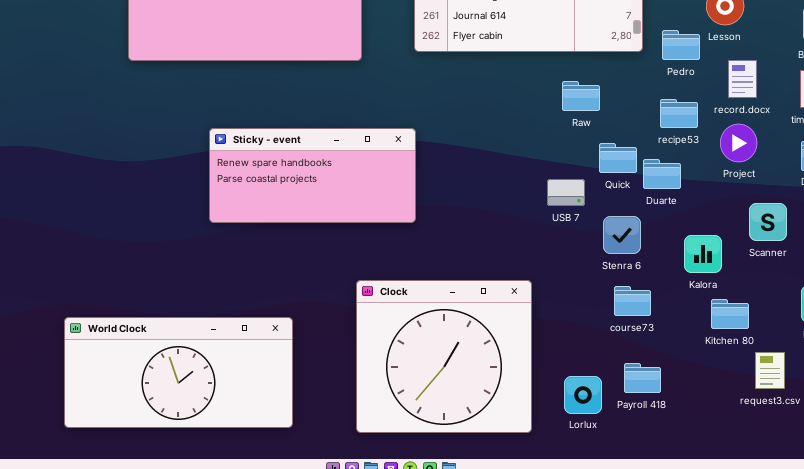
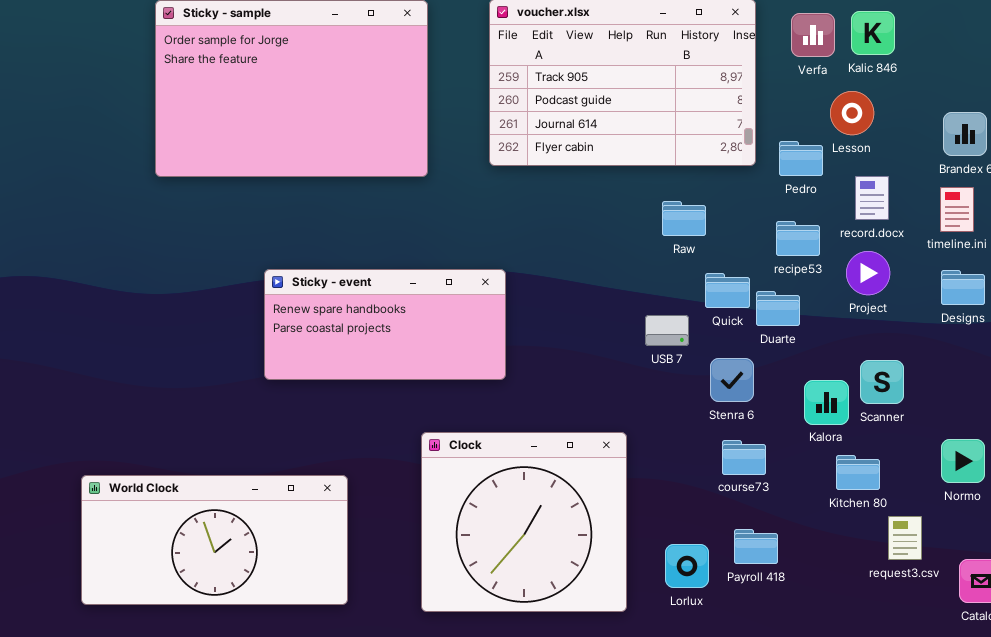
Sticky - event: [209,128,416,223] -> [264,269,506,380], moved
Scanner: [749,203,787,241] -> [860,360,904,404], moved

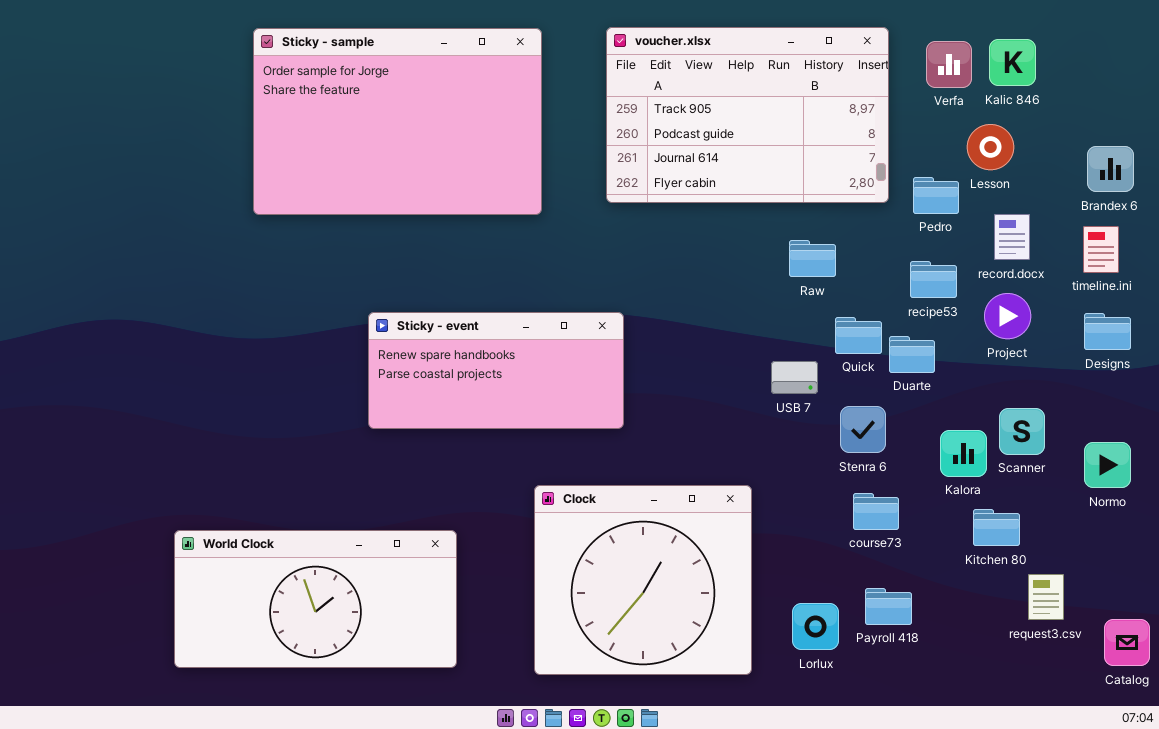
Normo: [941,439,985,483] -> [1084,442,1131,488], moved

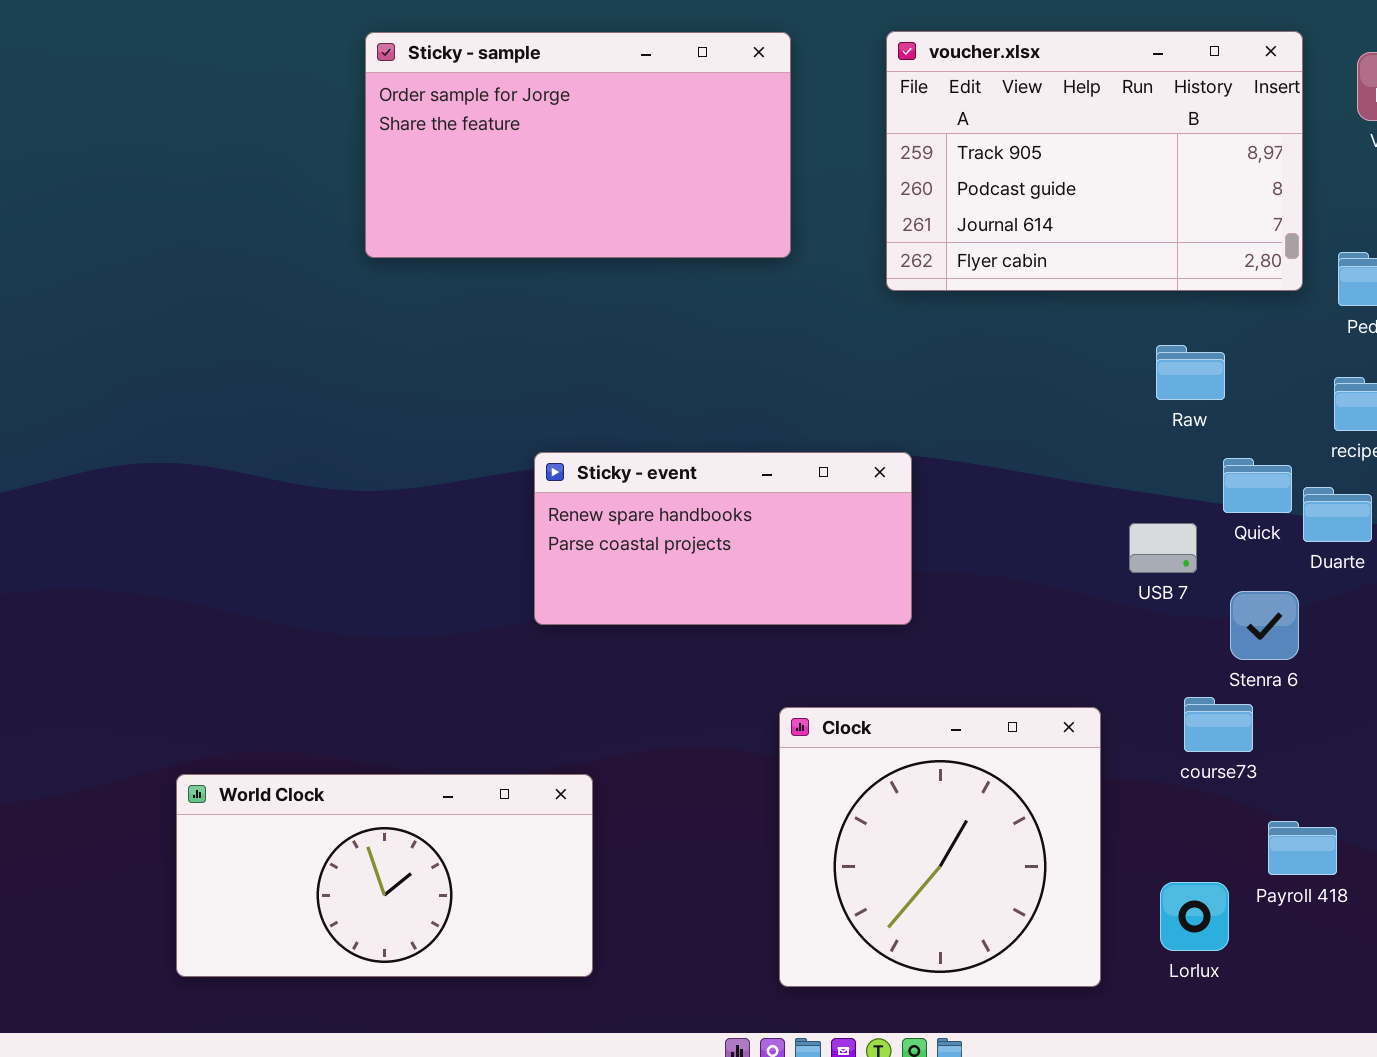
Sticky - sample: [253,28,542,215] -> [365,32,791,258], resized
course73: [853,493,899,530] -> [1184,697,1253,752], moved
World Clock: [174,530,457,668] -> [176,774,593,977], moved
Payroll 418: [865,588,912,625] -> [1268,821,1337,875], moved

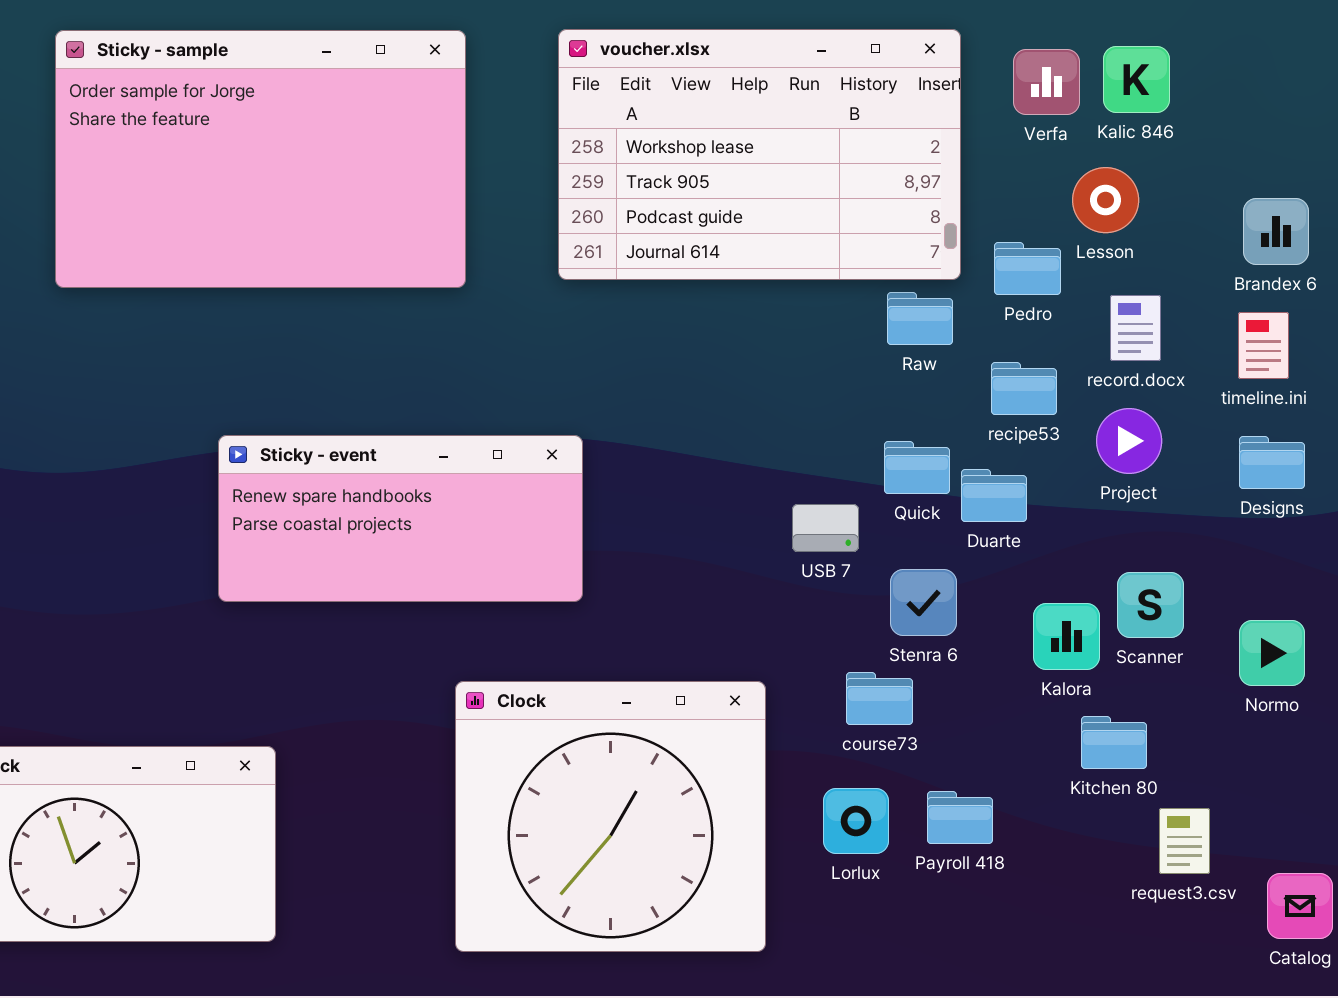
voucher.xlsx: [886,31,1303,291] -> [558,29,961,280], scrolled up 1 row
Sticky - sample: [365,32,791,258] -> [55,30,466,288], resized
Raw: [1156,345,1225,400] -> [887,292,953,345], moved
Lorlux: [1160,882,1229,951] -> [823,788,889,854], moved

